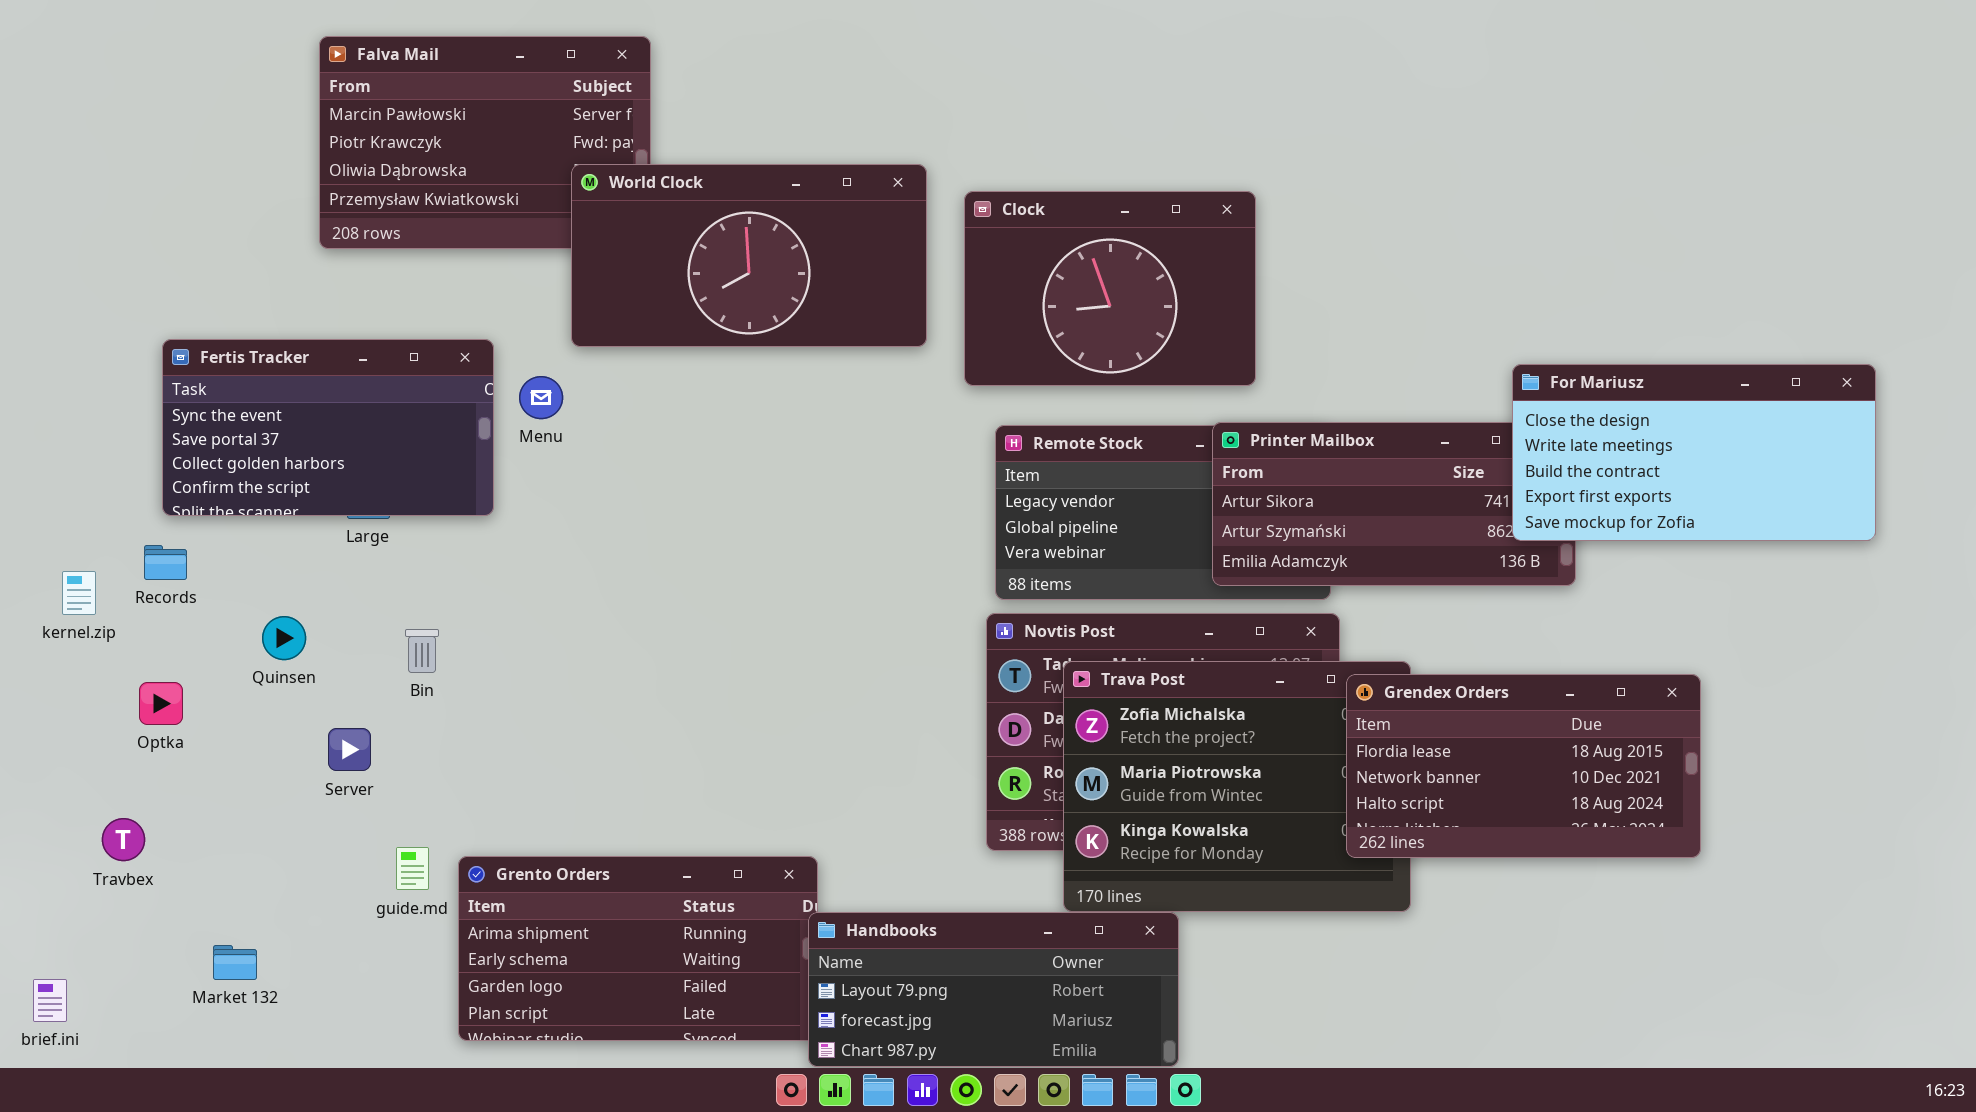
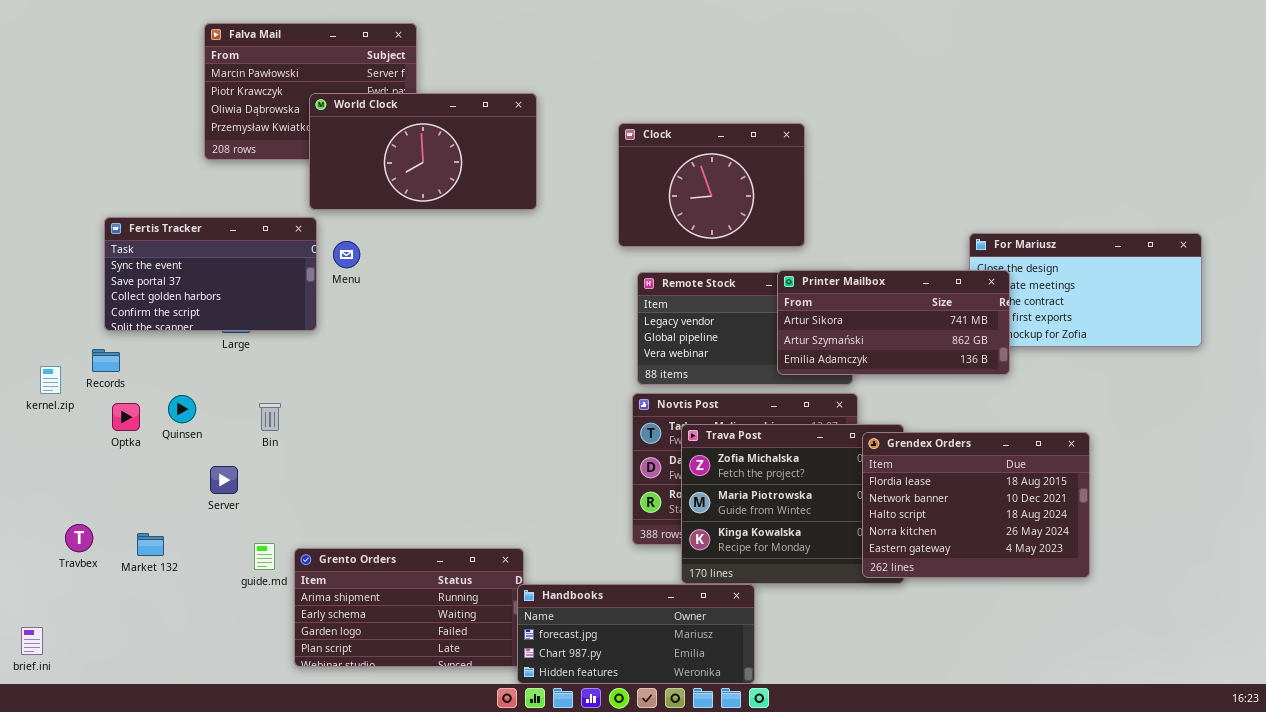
World Clock: [571,164,927,347] -> [309,93,537,210], moved
Printer Mailbox: [1212,422,1576,586] -> [777,270,1010,375], raised
Grendex Orders: [1346,674,1701,858] -> [862,432,1090,578], resized
Optka: [139,682,183,725] -> [112,403,140,431], moved
Handbooks: [808,912,1179,1067] -> [517,584,755,684], scrolled down 1 row
Market 132: [213,945,257,980] -> [137,533,164,556], moved

